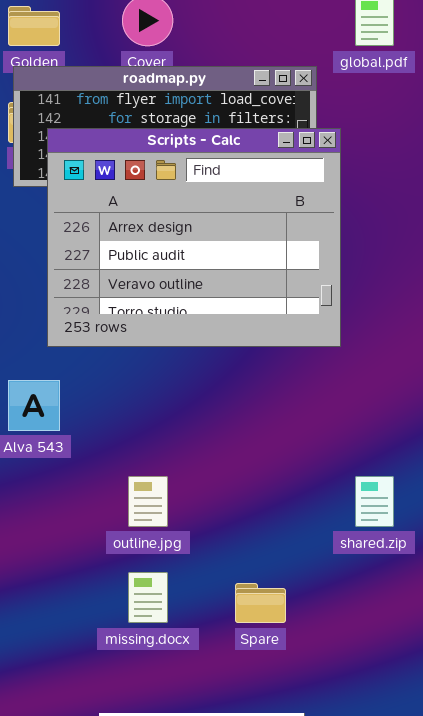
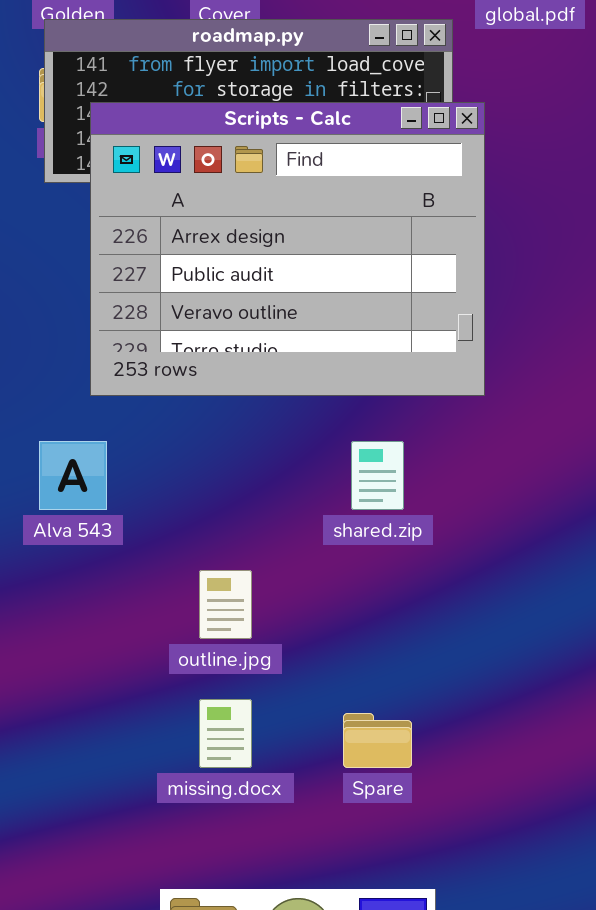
shared.zip: [355,476,394,527] -> [351,441,404,510], moved

